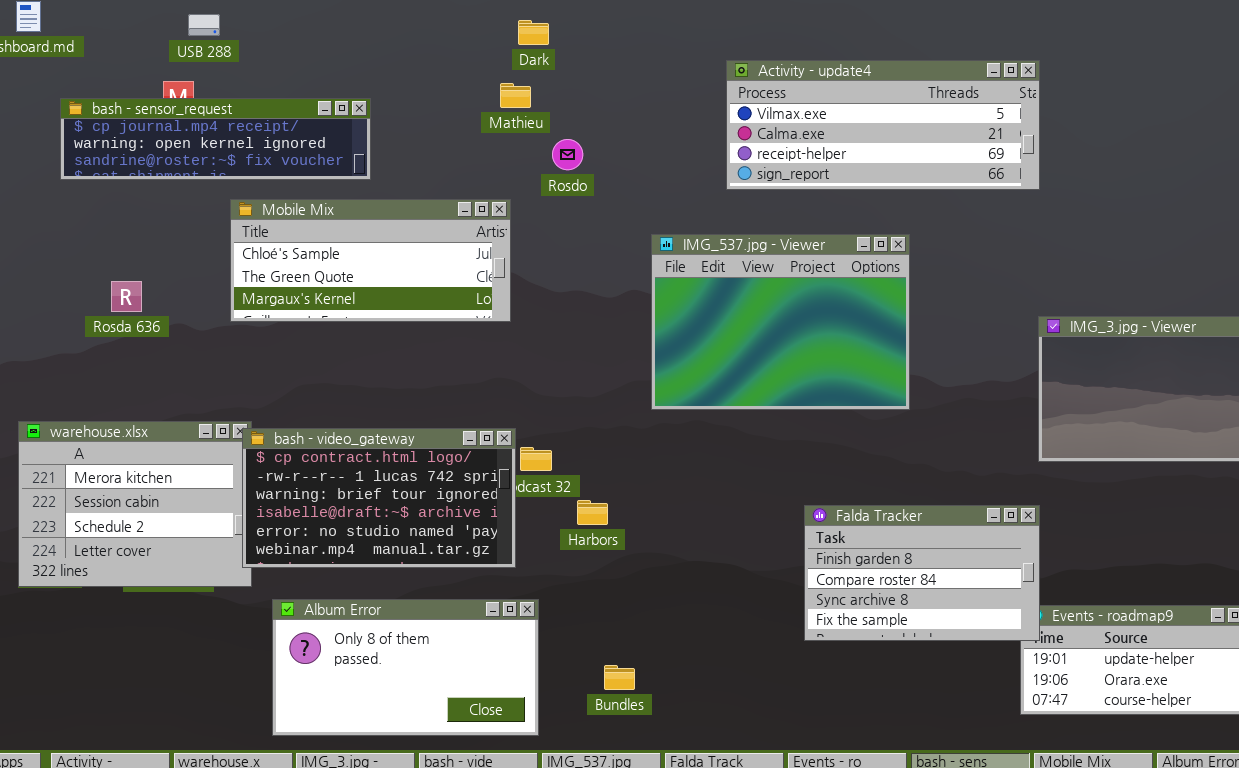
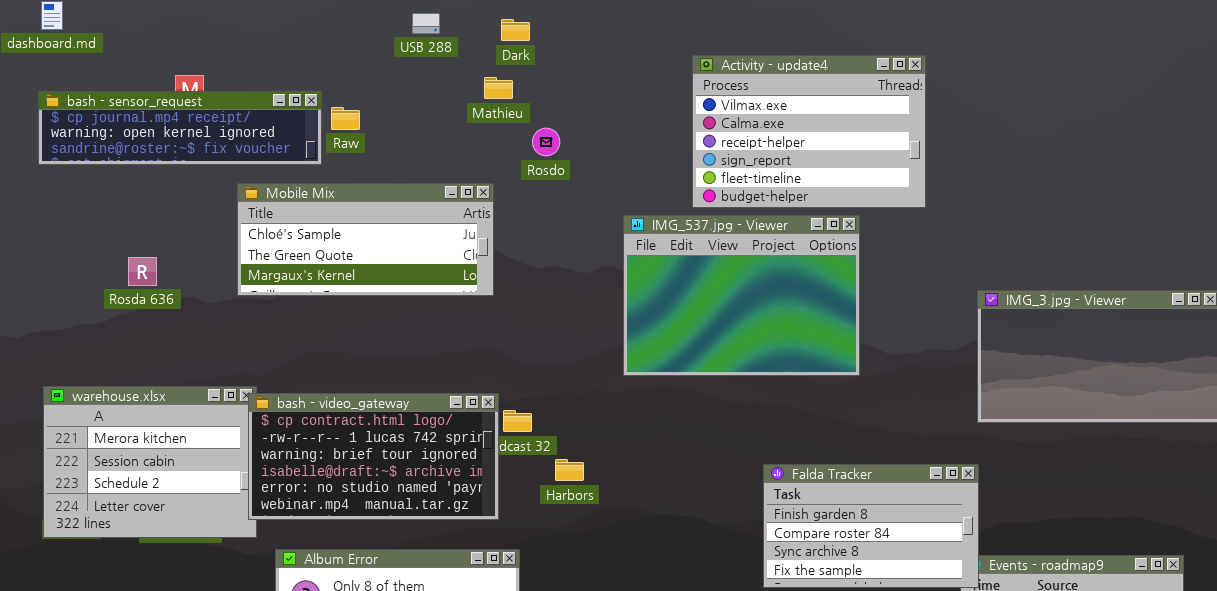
USB 288: [188,14,220,36] -> [412,13,440,34], moved
Activity - update4: [726,60,1040,190] -> [692,55,926,208], resized
bash - sensor_request: [60,98,371,180] -> [38,91,322,165], moved

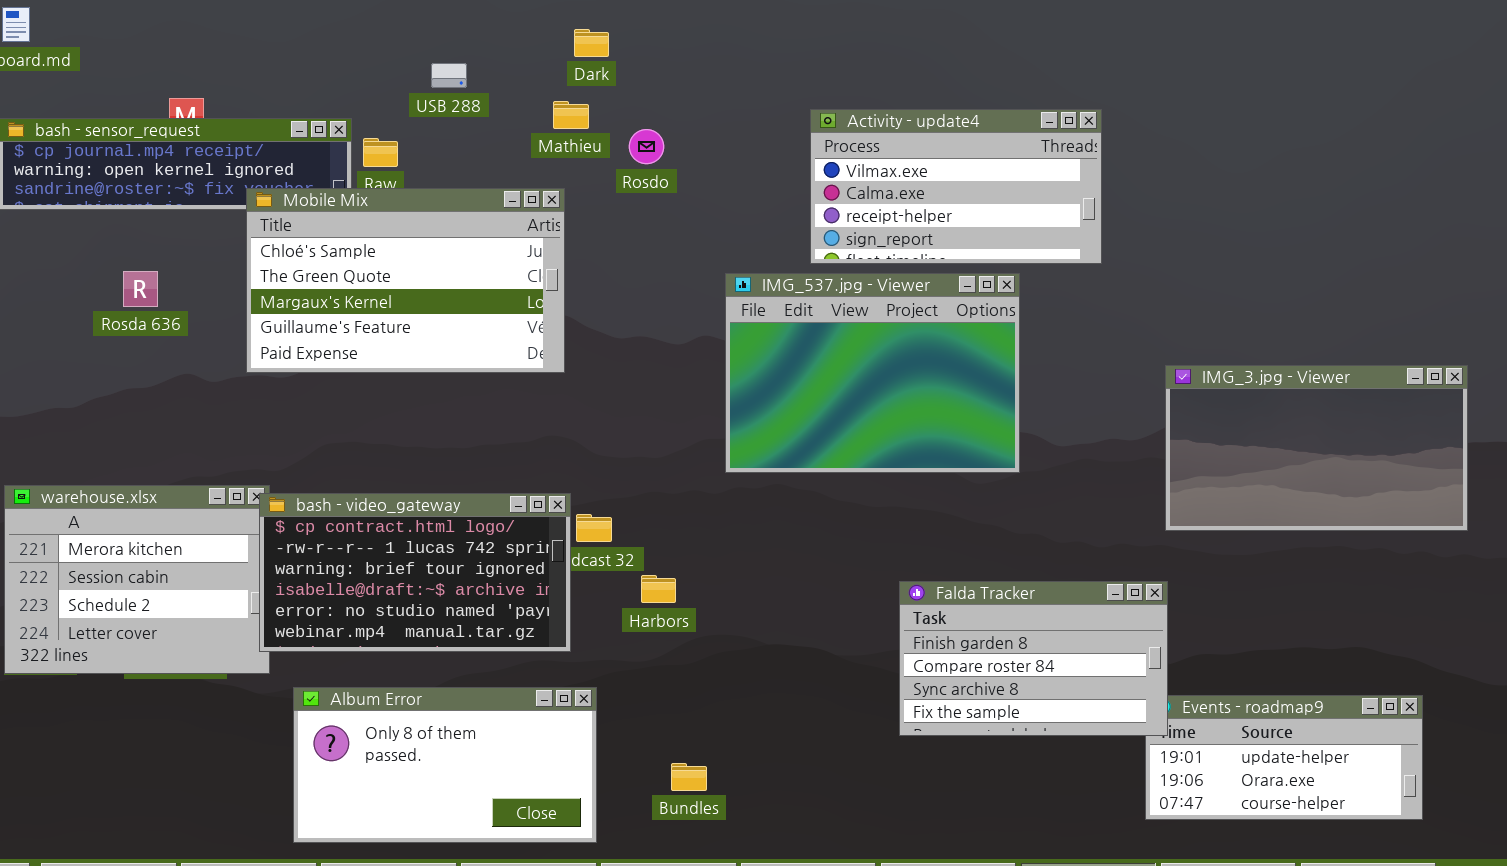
USB 288: [412,13,440,34] -> [431,63,467,88], moved
Activity - update4: [692,55,926,208] -> [810,109,1102,264], resized
Rosdo: [532,128,560,156] -> [629,129,664,164], moved
Mobile Mix: [237,183,494,296] -> [246,188,565,373], resized
Rosda 636: [128,257,157,286] -> [123,271,158,307], moved

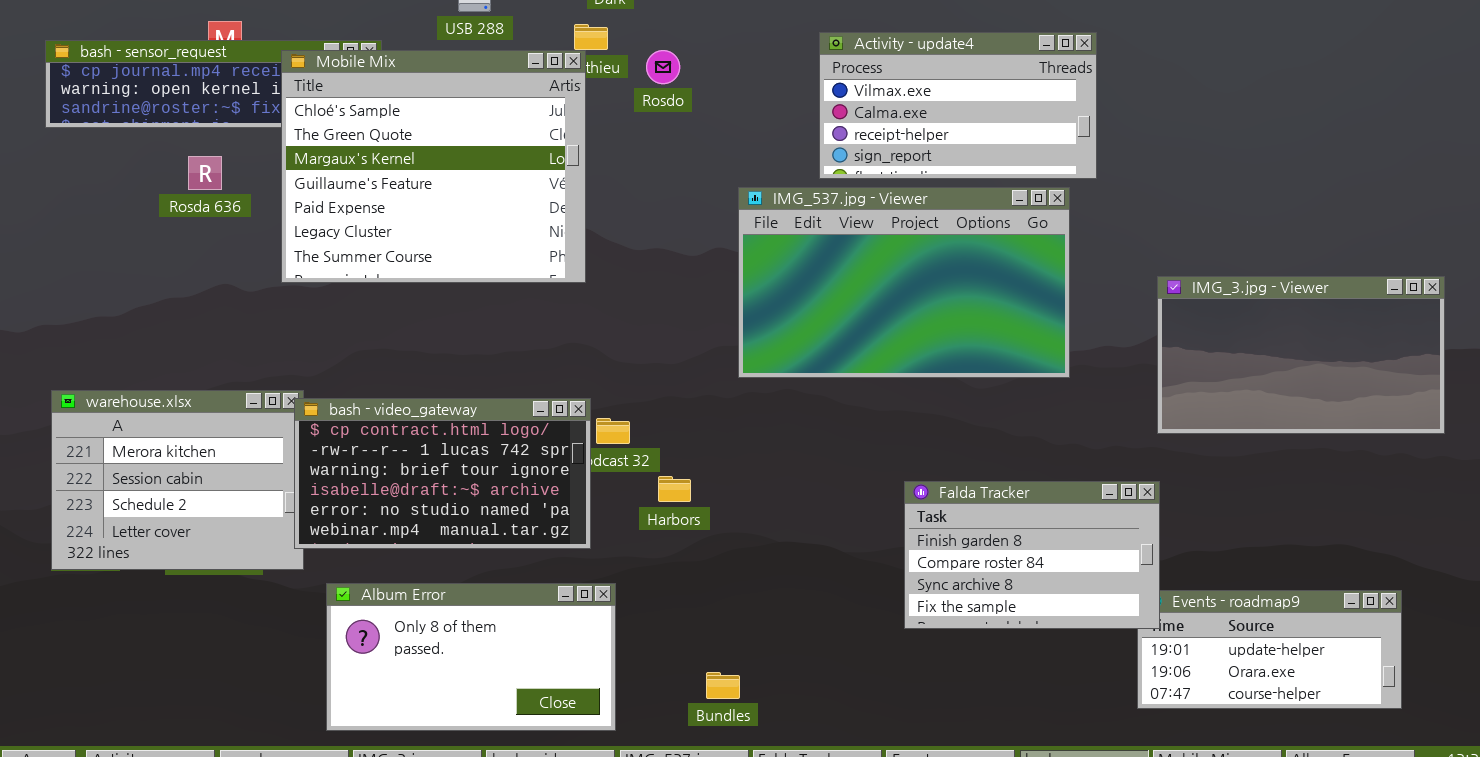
Mobile Mix: [246,188,565,373] -> [281,50,586,283], resized
Rosda 636: [123,271,158,307] -> [188,156,222,190], moved
IMG_537.jpg - Viewer: [725,273,1020,473] -> [738,187,1070,378], resized
Bundles: [671,763,707,791] -> [706,672,740,699], moved

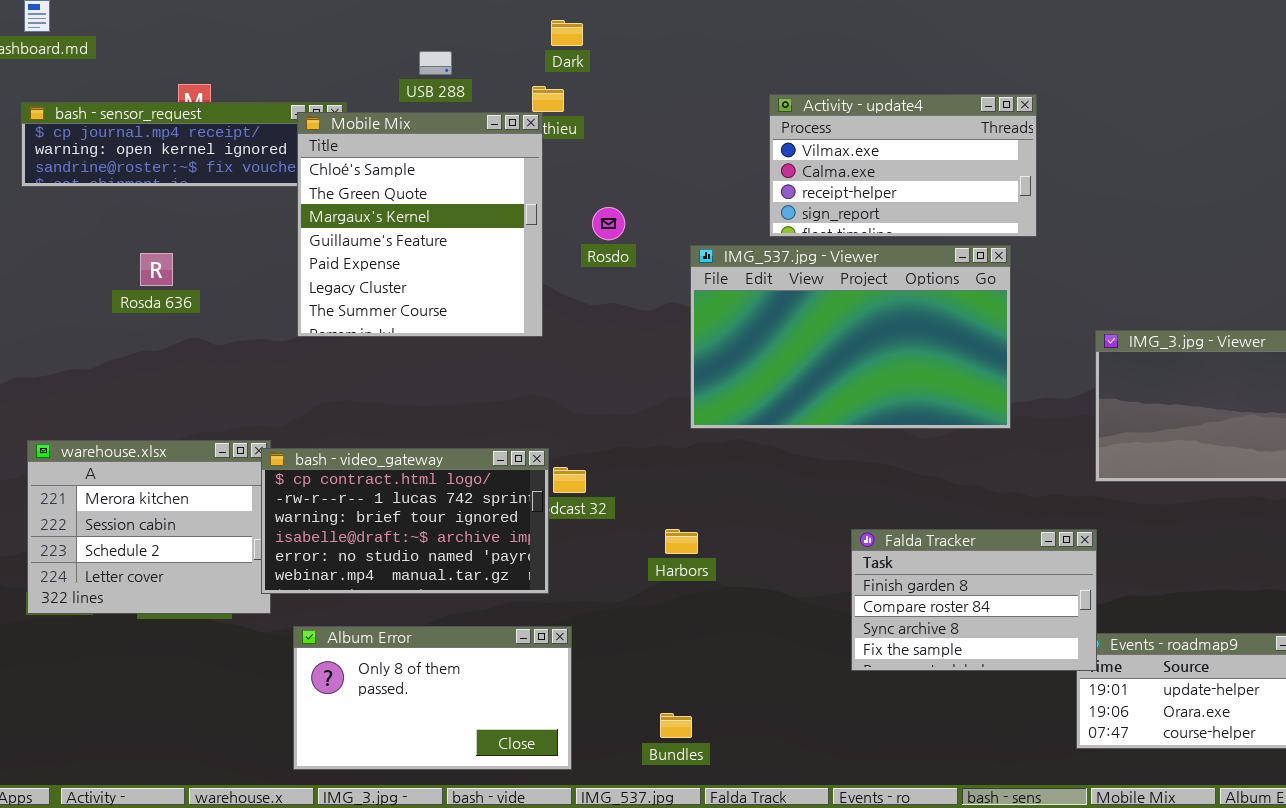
Mobile Mix: [281,50,586,283] -> [297,112,543,337], resized
Rosdo: [646,50,680,84] -> [592,207,625,240], moved
Rosda 636: [188,156,222,190] -> [140,253,173,286], moved
Harbors: [658,476,691,502] -> [665,529,698,554], moved

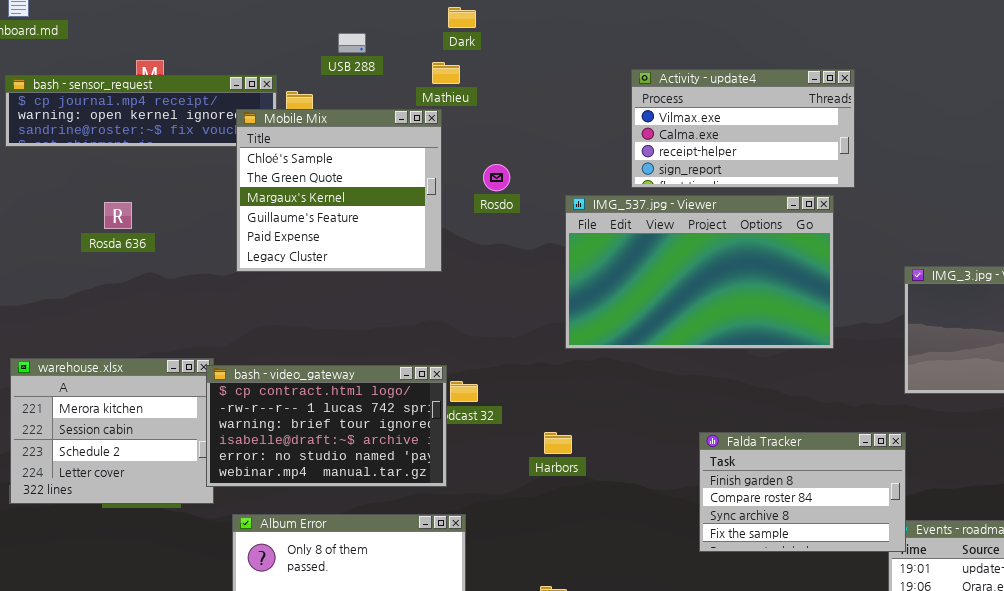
Mobile Mix: [297,112,543,337] -> [236,109,442,272], resized

